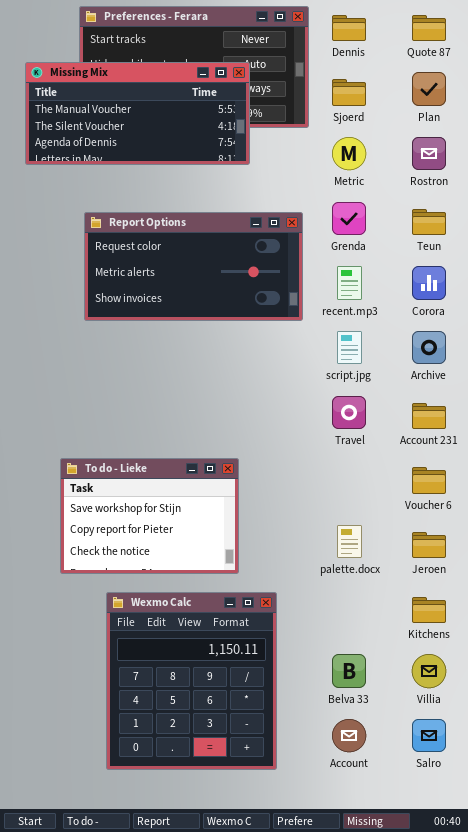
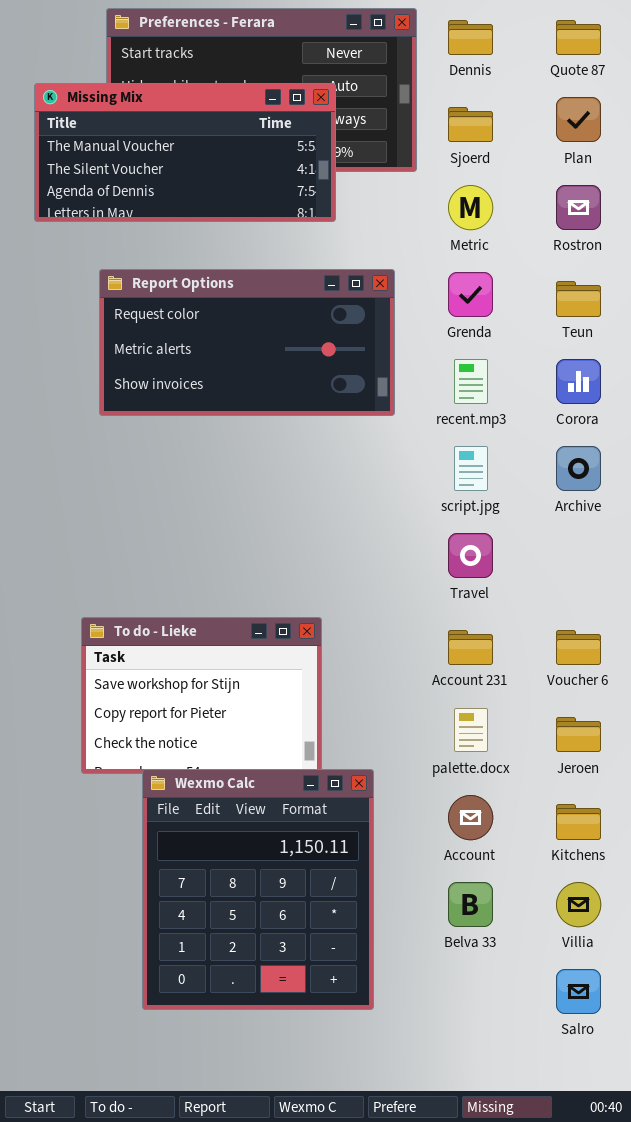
Report Options: [84,212,303,321] -> [99,269,395,416], moved
Account 231: [412,403,446,429] -> [448,630,493,665], moved
Wexmo Calc: [106,592,277,770] -> [142,769,374,1010], moved
Account: [332,719,366,752] -> [448,795,493,840], moved

